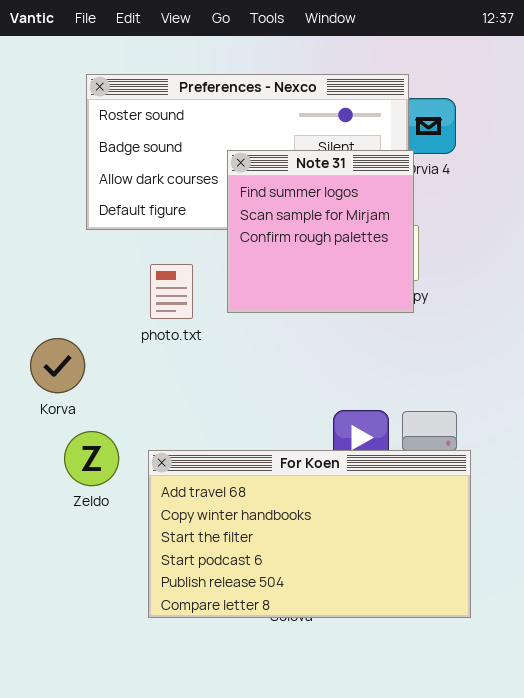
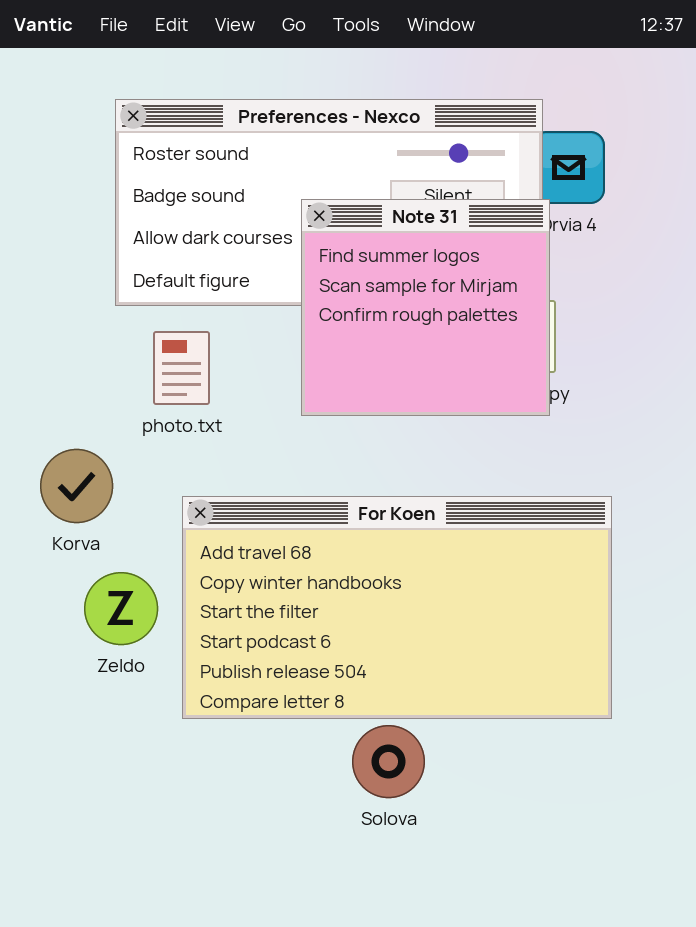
photo.txt: [150,264,193,319] -> [153,331,210,405], moved
For Koen: [148,450,471,618] -> [182,496,612,719], moved

